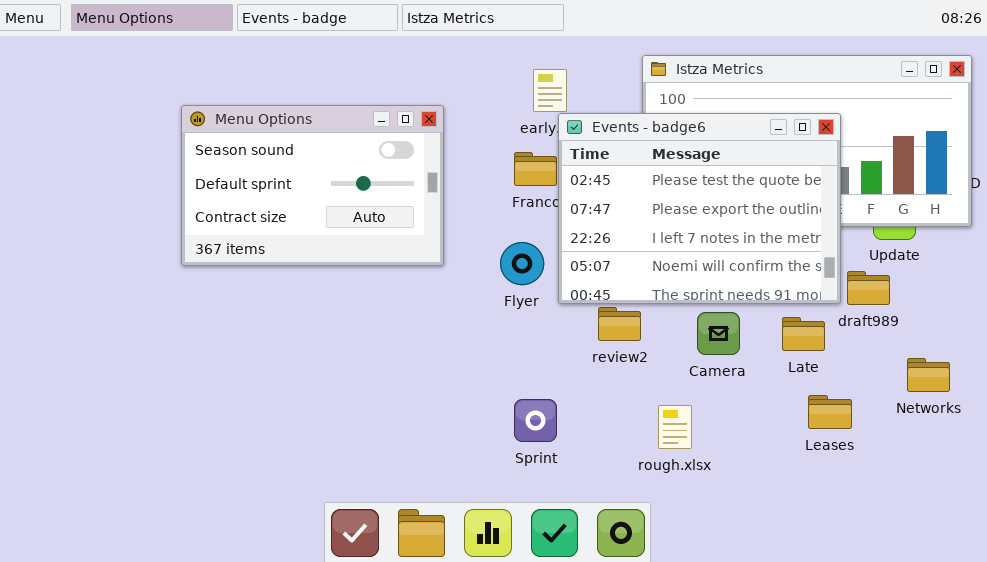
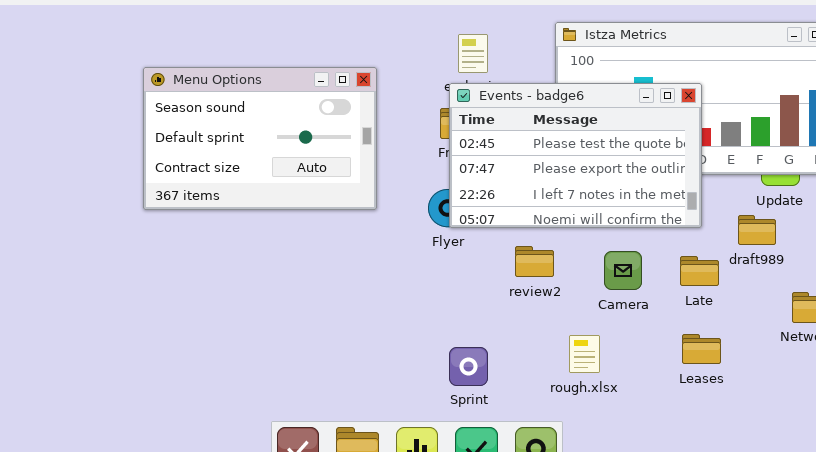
Events - badge6: [558,113,841,304] -> [449,83,702,228], moved, resized
Leases: [808,395,852,429] -> [682,334,721,364], moved
Sprint: [514,399,557,442] -> [449,347,488,386], moved

